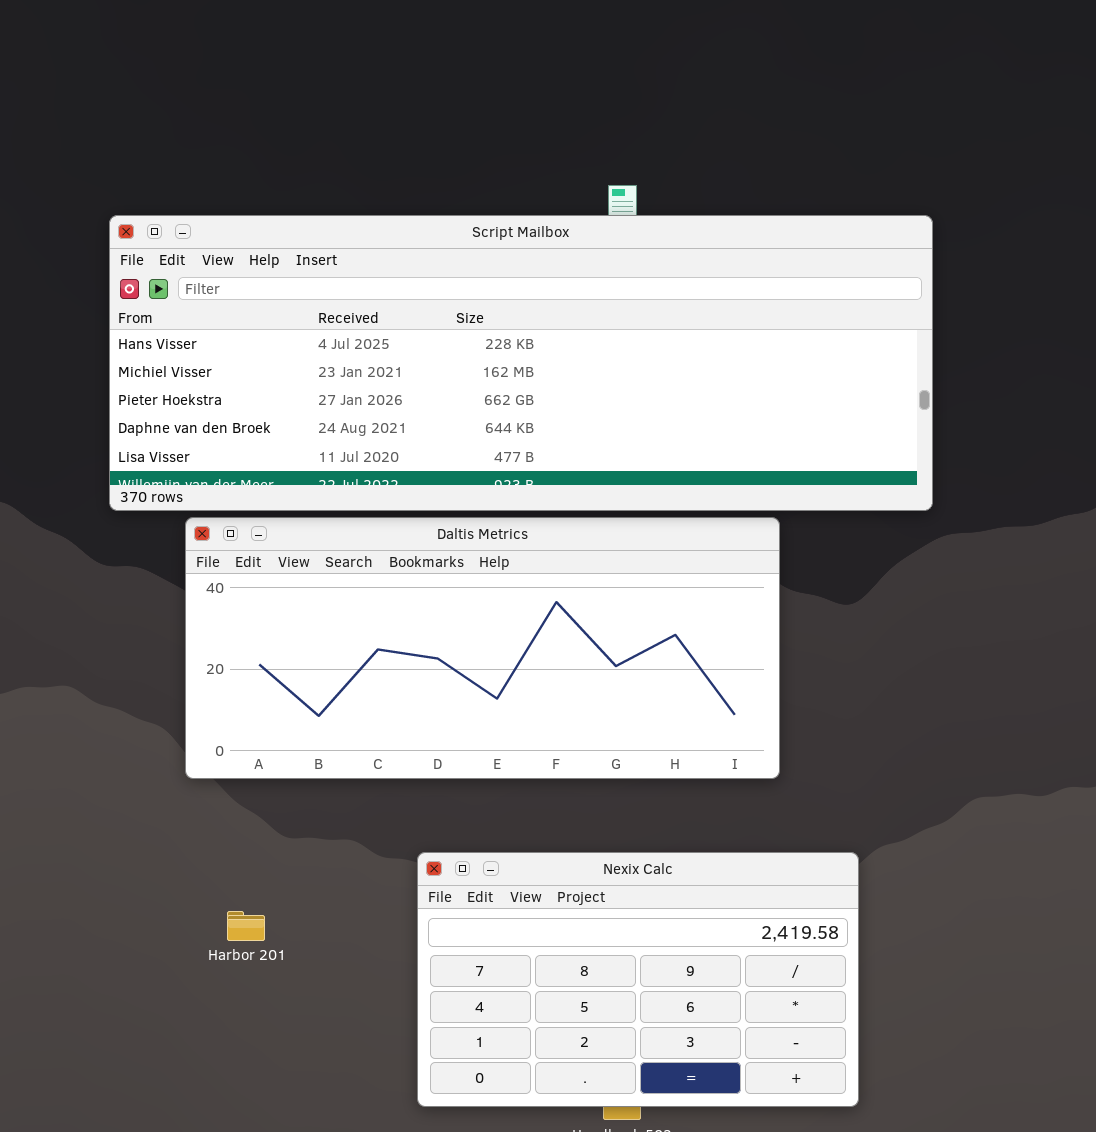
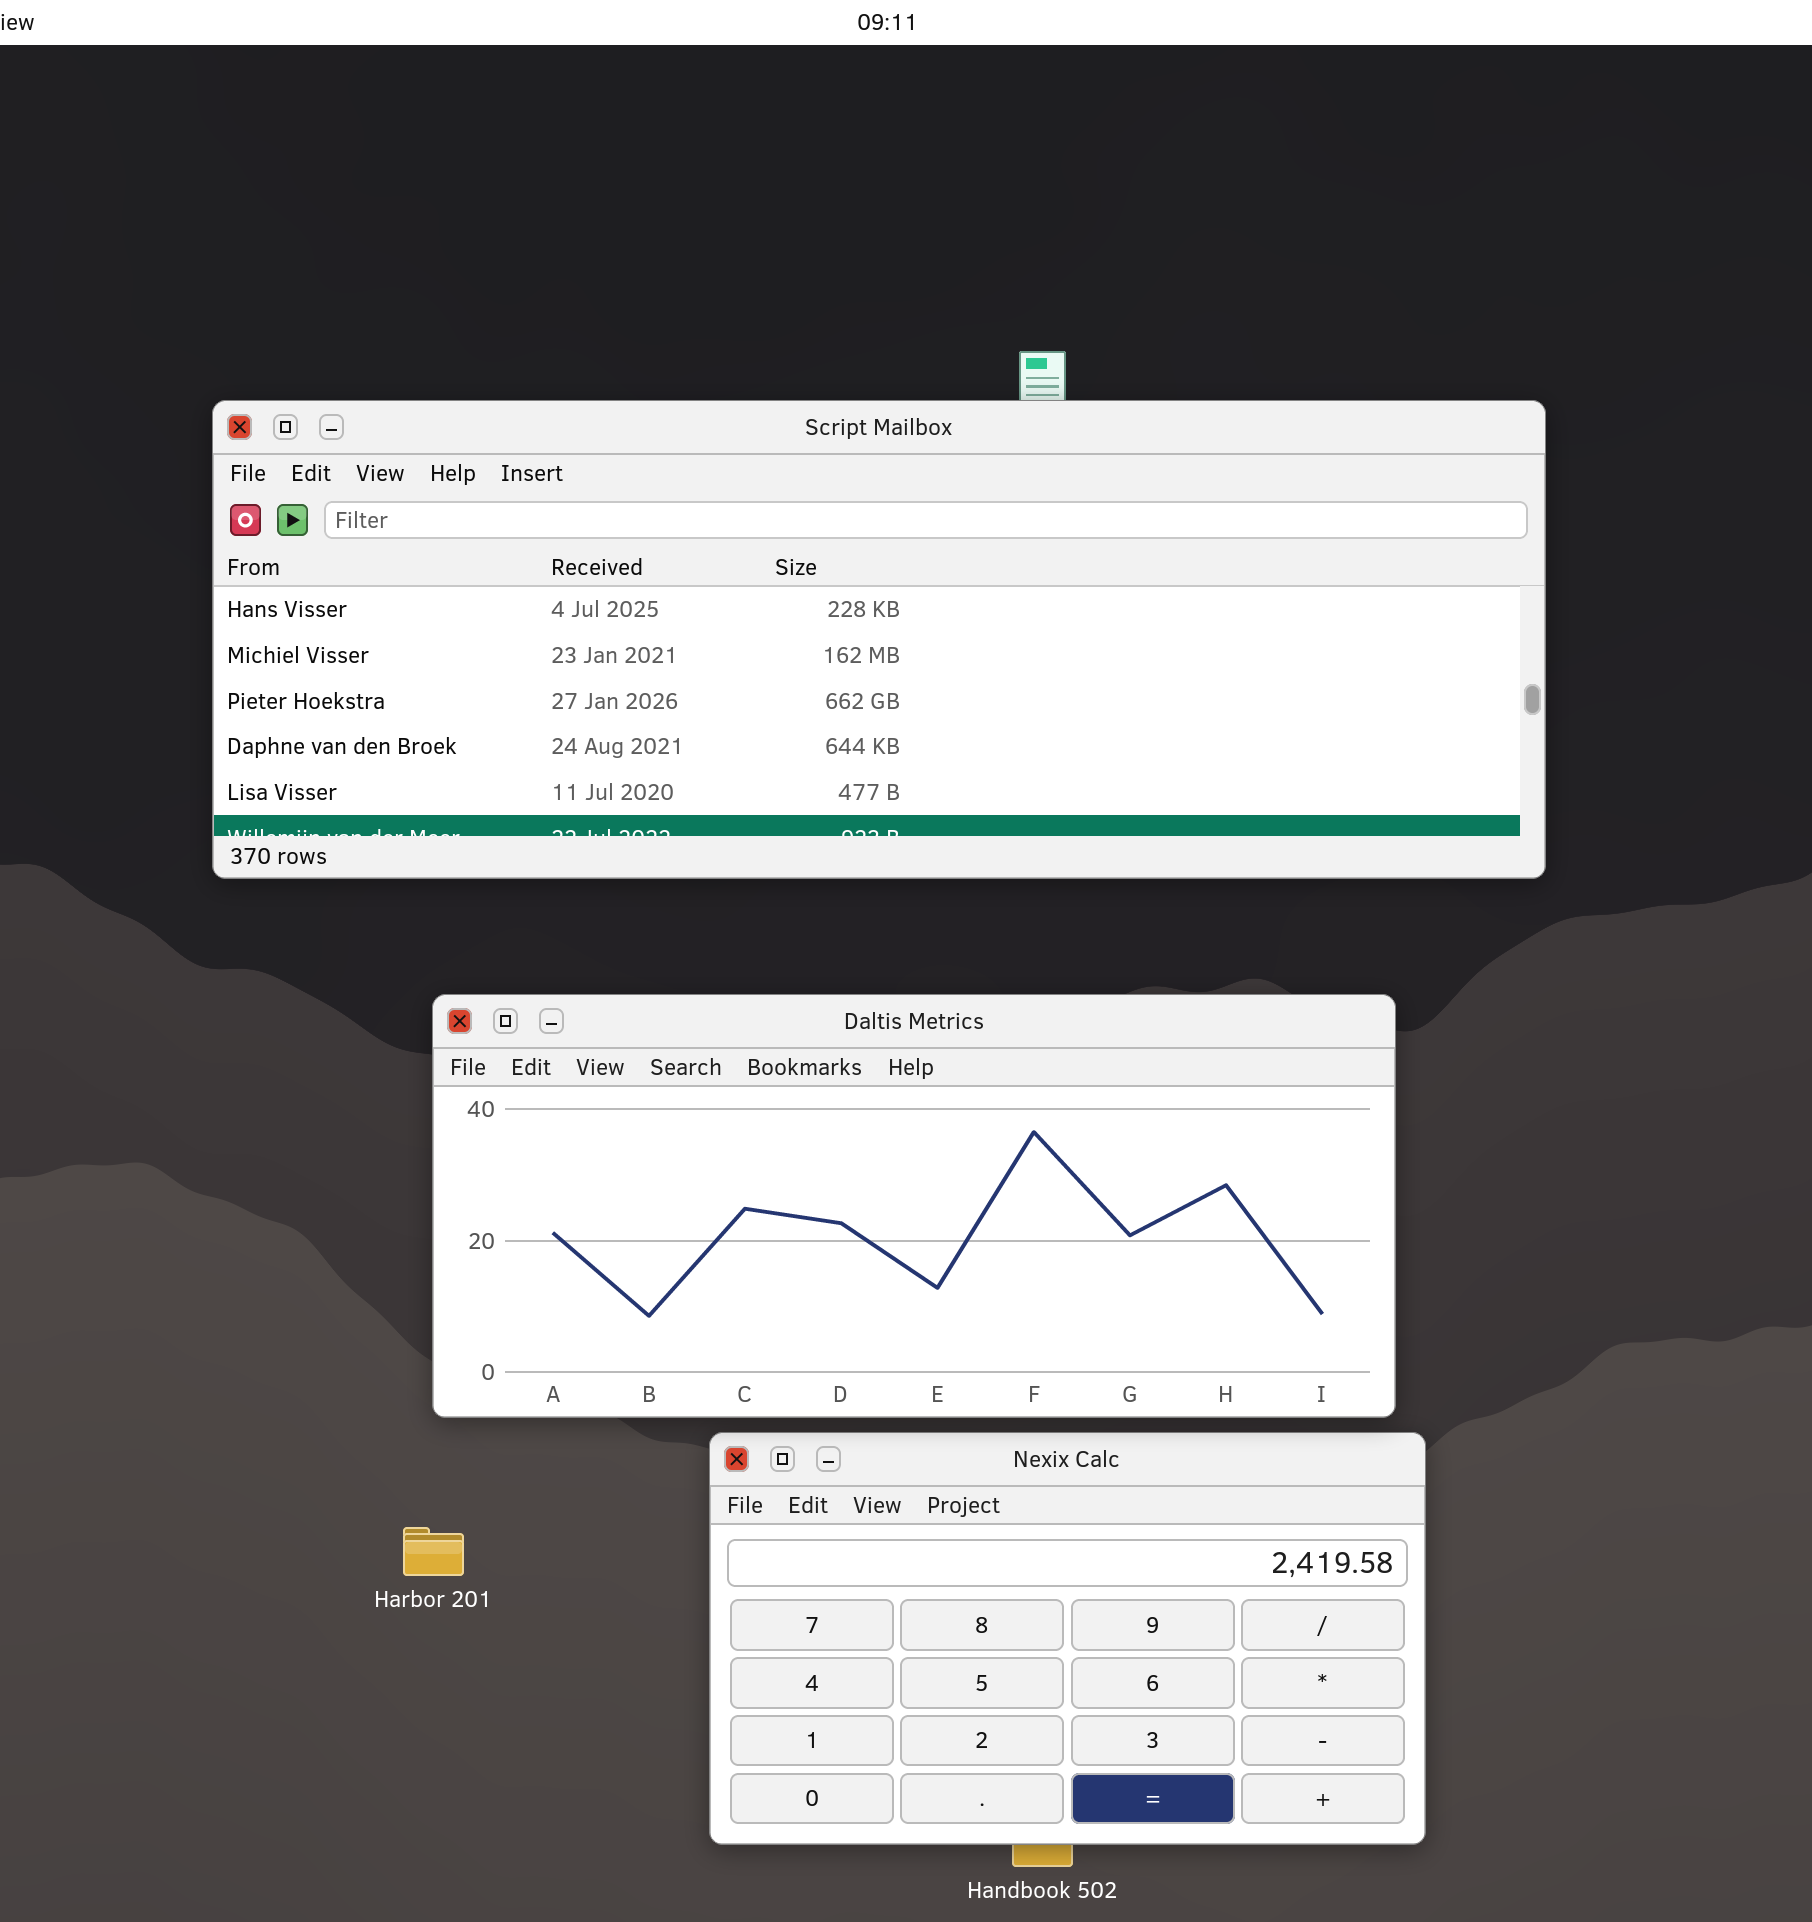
Daltis Metrics: [185,517,780,779] -> [432,994,1396,1418], moved

